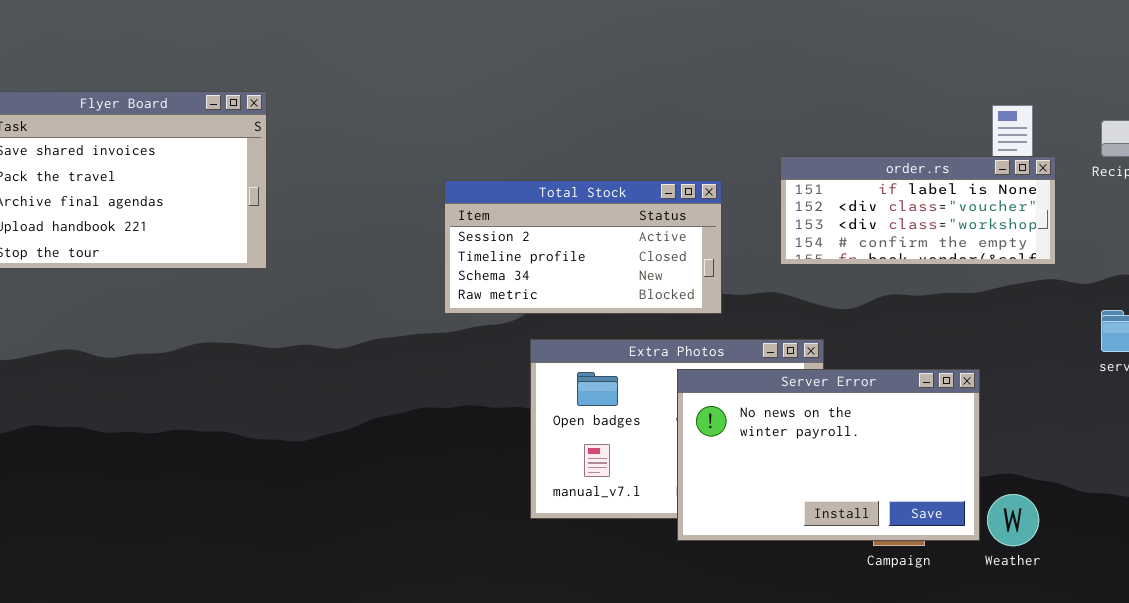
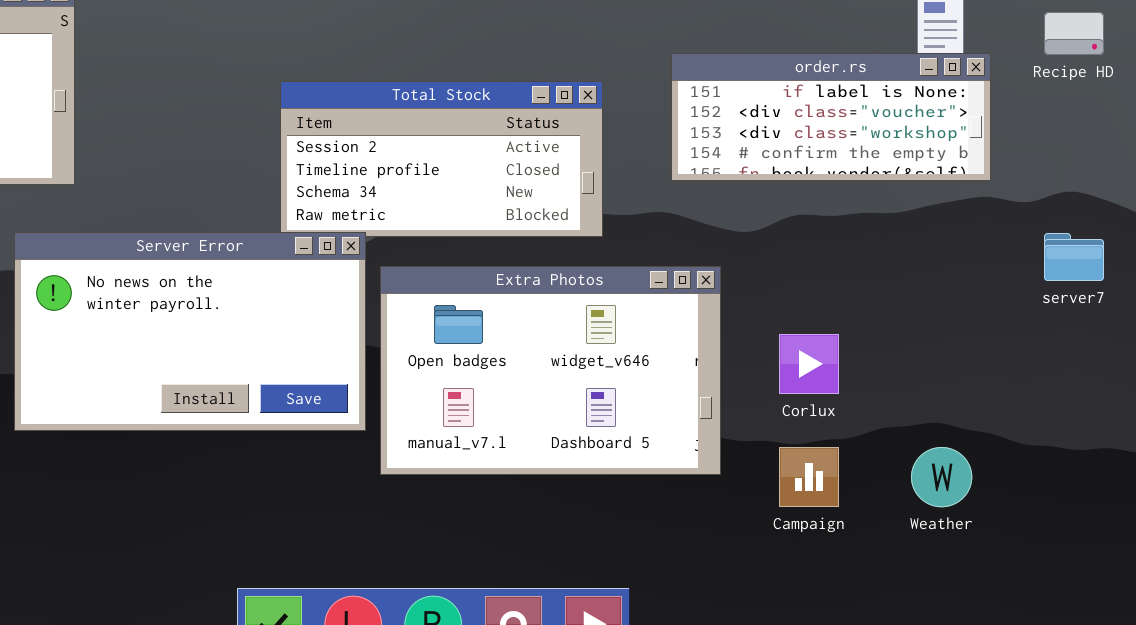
Server Error: [677,369,980,541] -> [14,232,366,431], moved

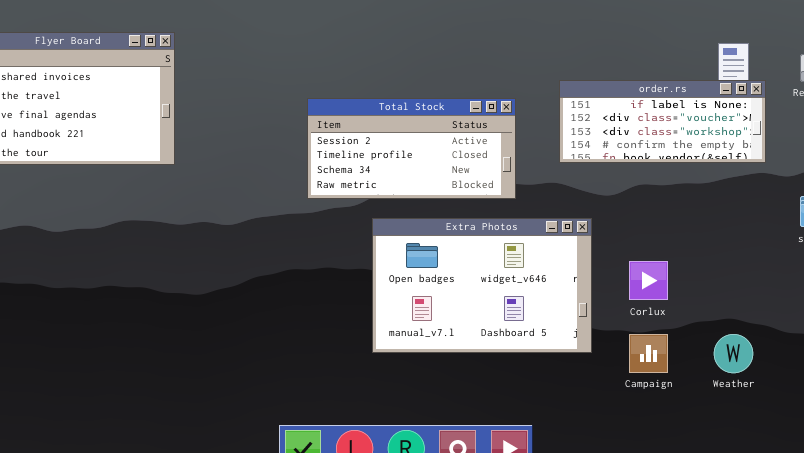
Server Error: [14,232,366,431] -> none, closed

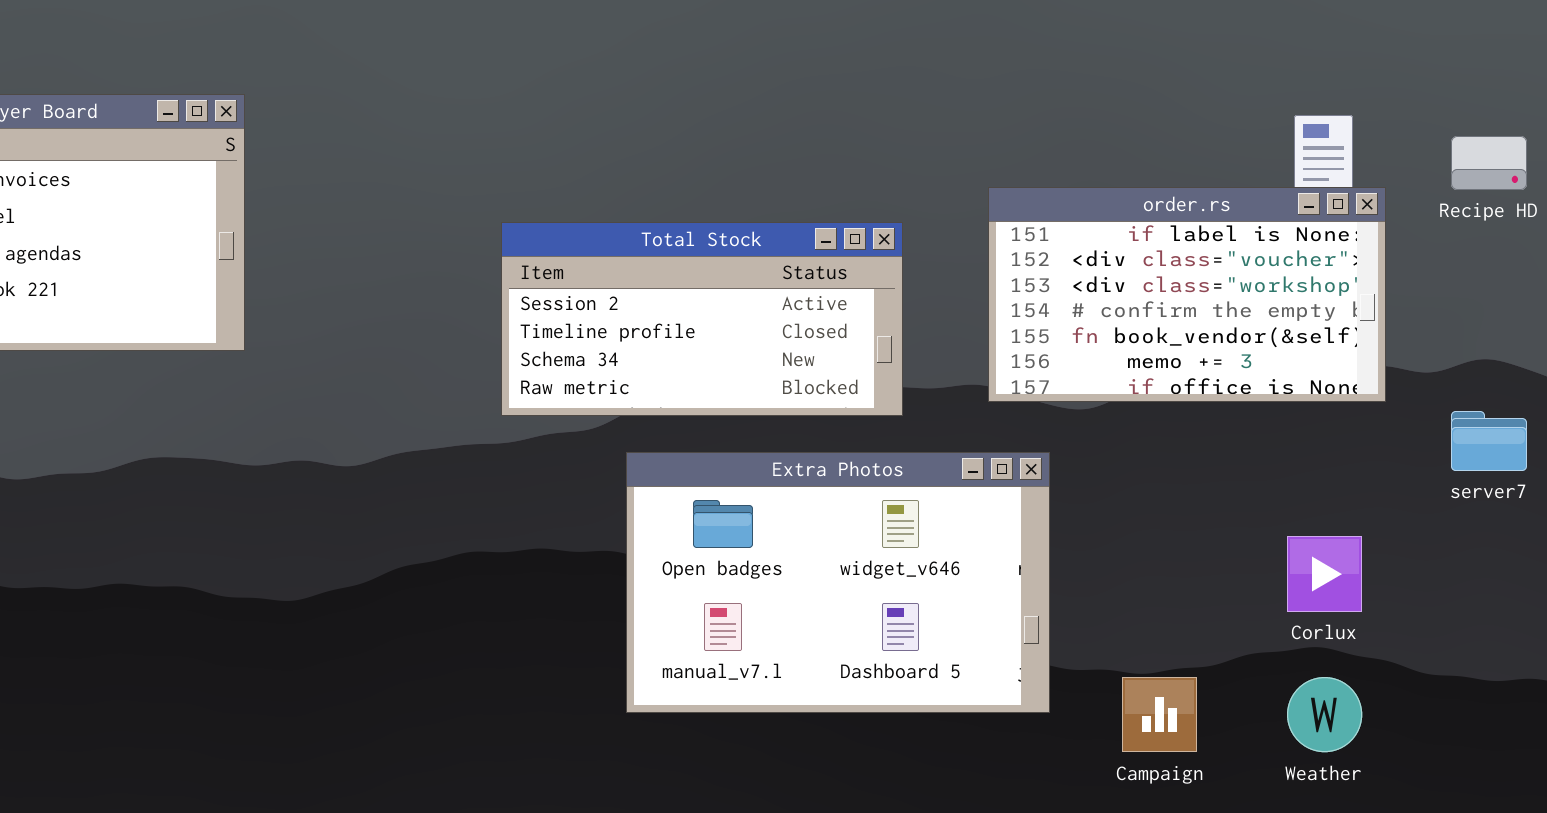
order.rs: [559,80,766,163] -> [988,187,1386,402], resized
Corlux: [629,261,668,300] -> [1287,536,1362,612], moved

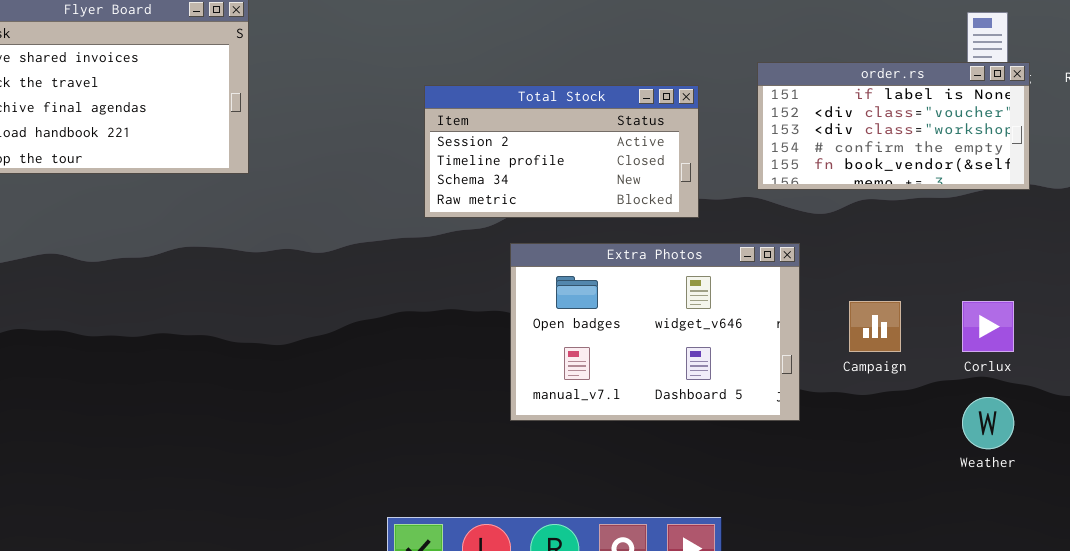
order.rs: [988,187,1386,402] -> [757,62,1030,190], resized
Campaign: [1122,677,1197,752] -> [849,301,901,352], moved

